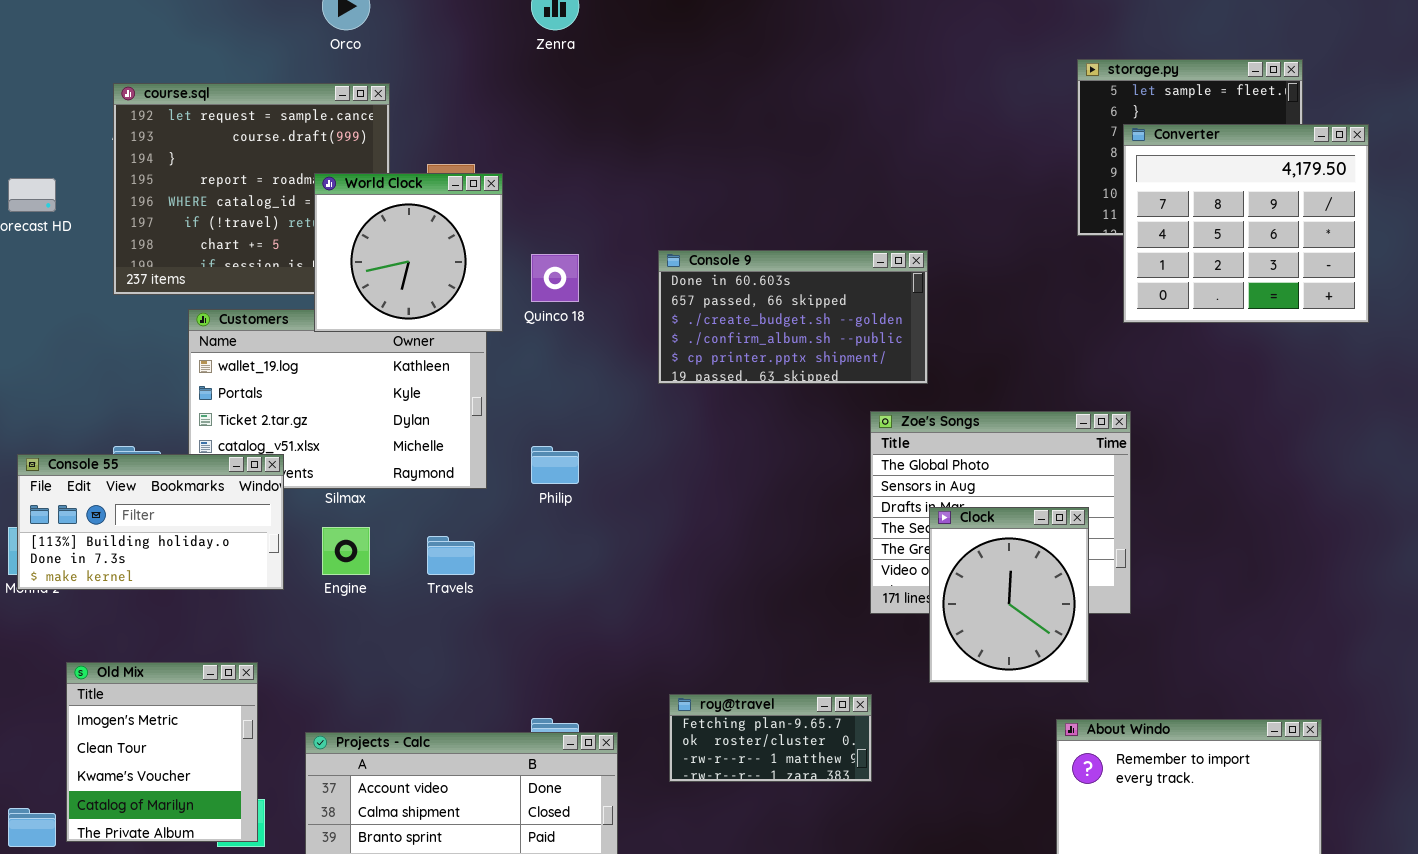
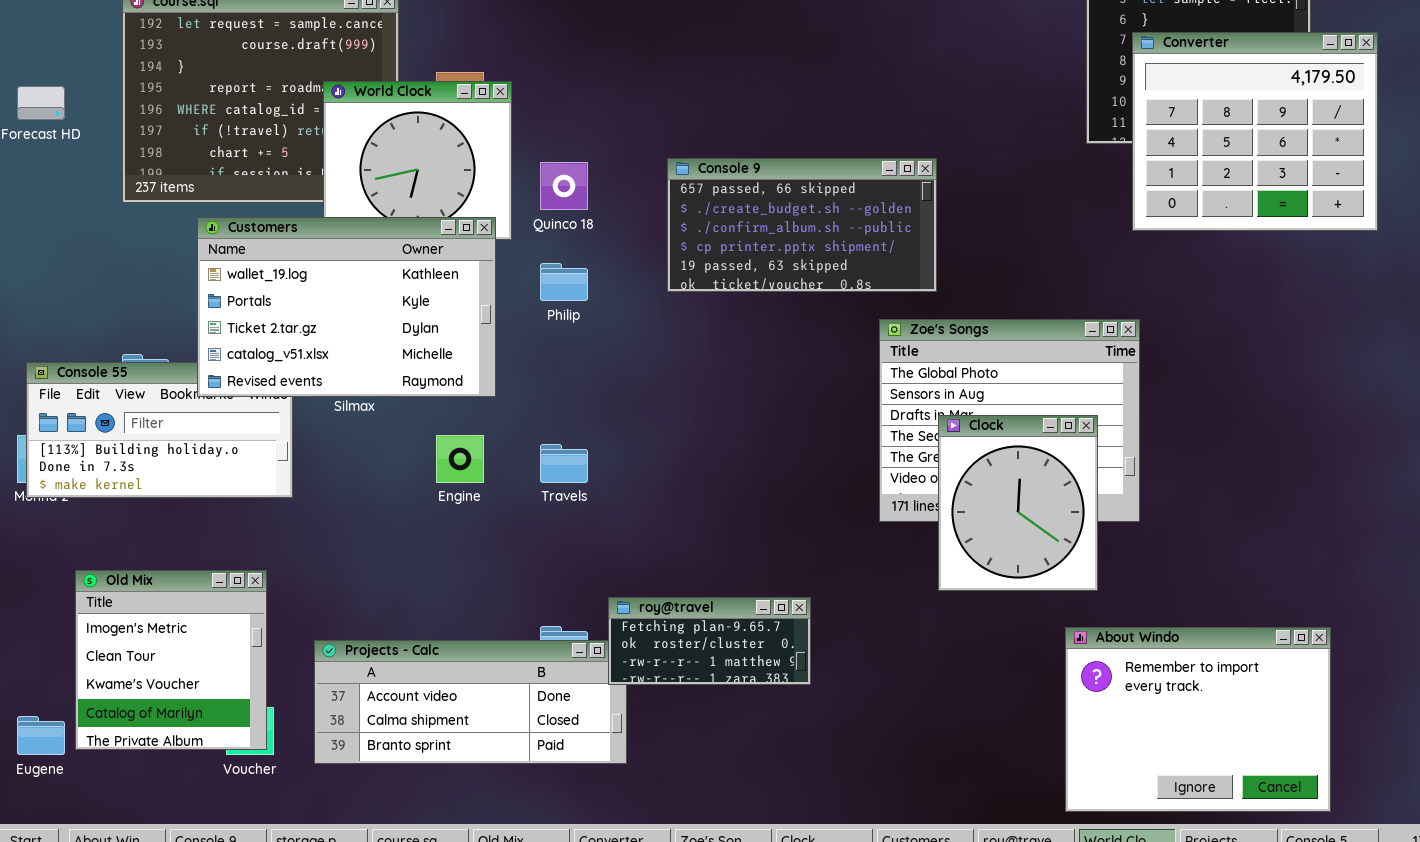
Console 9: [658,250,928,384] -> [667,158,937,292], scrolled down 1 row
Customers: [188,309,487,489] -> [197,217,496,397], raised
Philip: [531,446,579,484] -> [540,263,588,301], moved
Engine: [322,527,370,575] -> [436,435,484,483], moved
Travels: [427,536,475,575] -> [540,444,588,483], moved
roy@travel: [669,694,872,782] -> [608,597,811,685], moved

